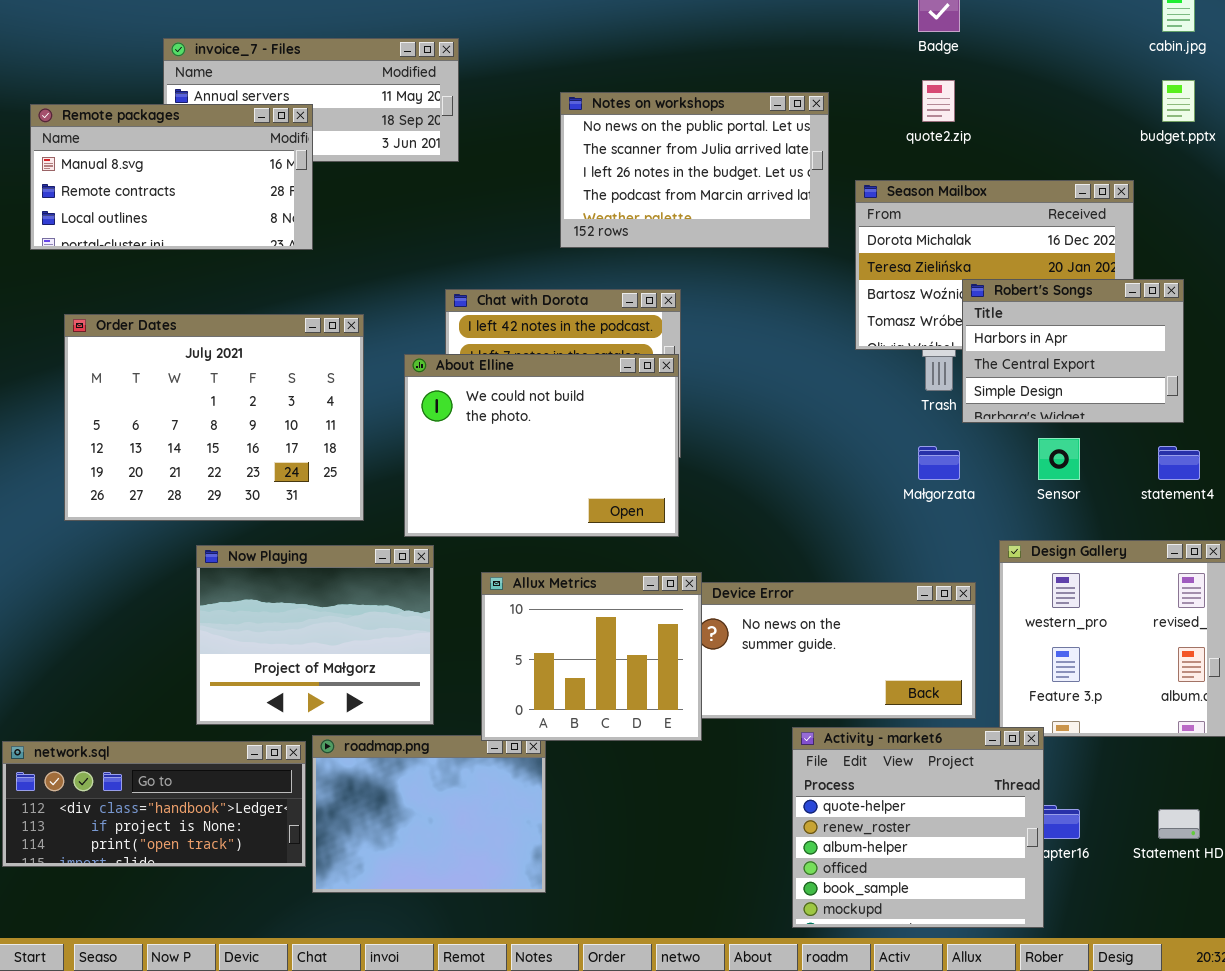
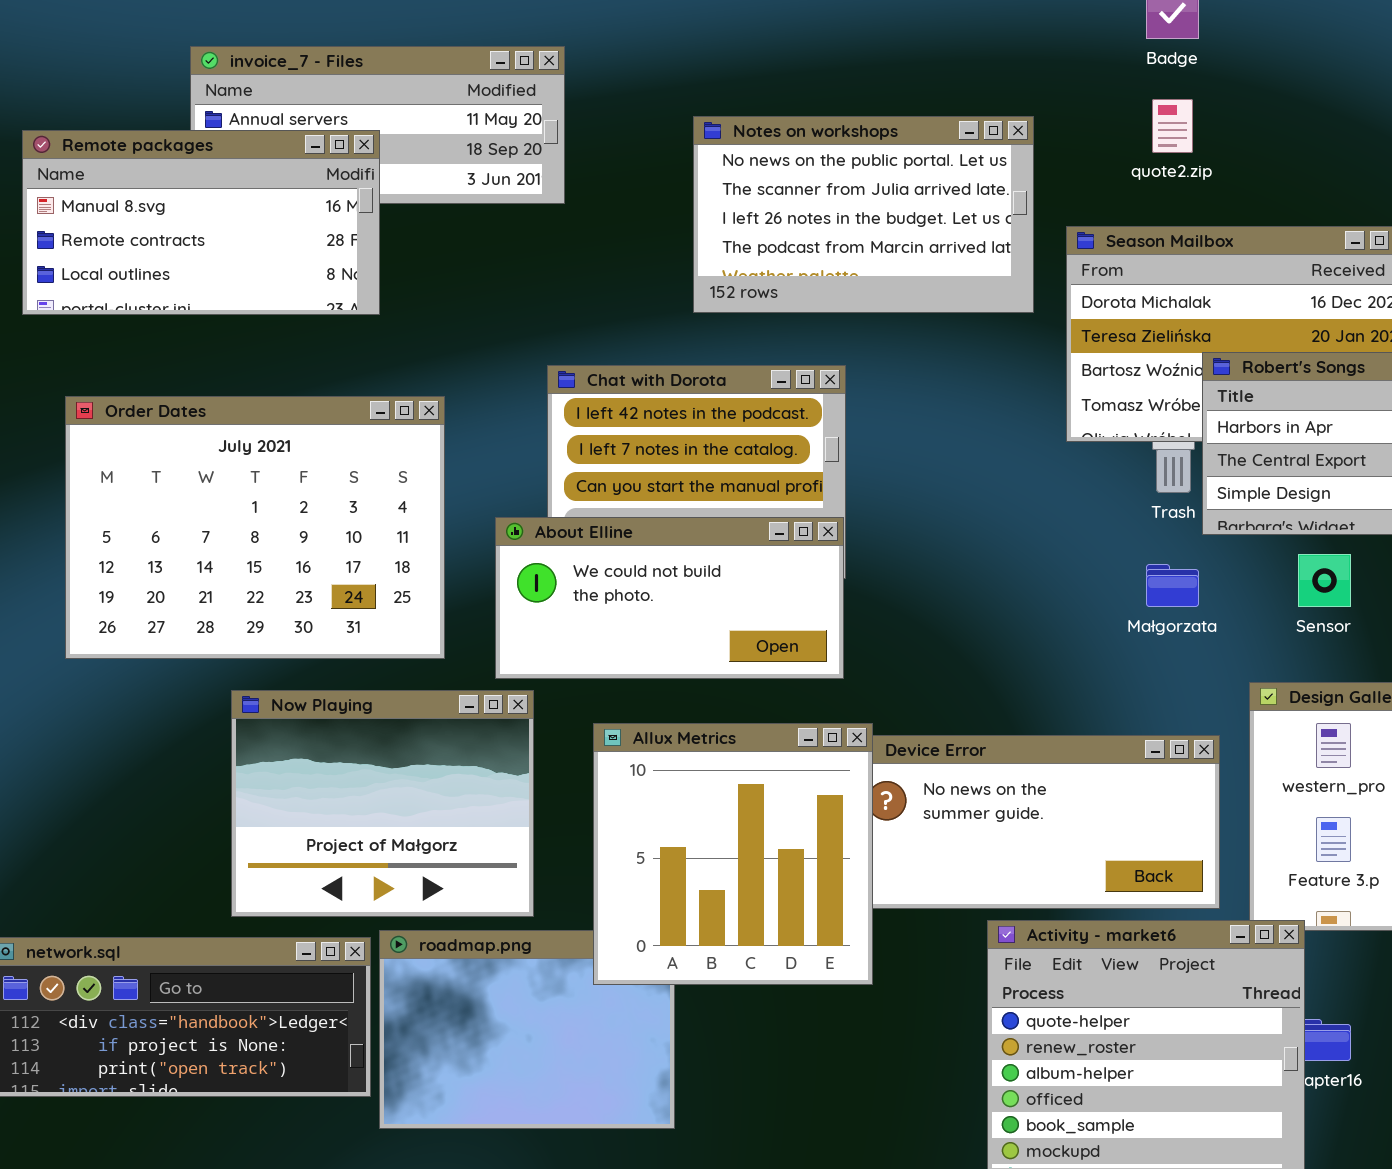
About Elline: [404,354,679,537] -> [495,517,844,679], resized
Allux Metrics: [481,572,702,741] -> [593,723,873,985], resized

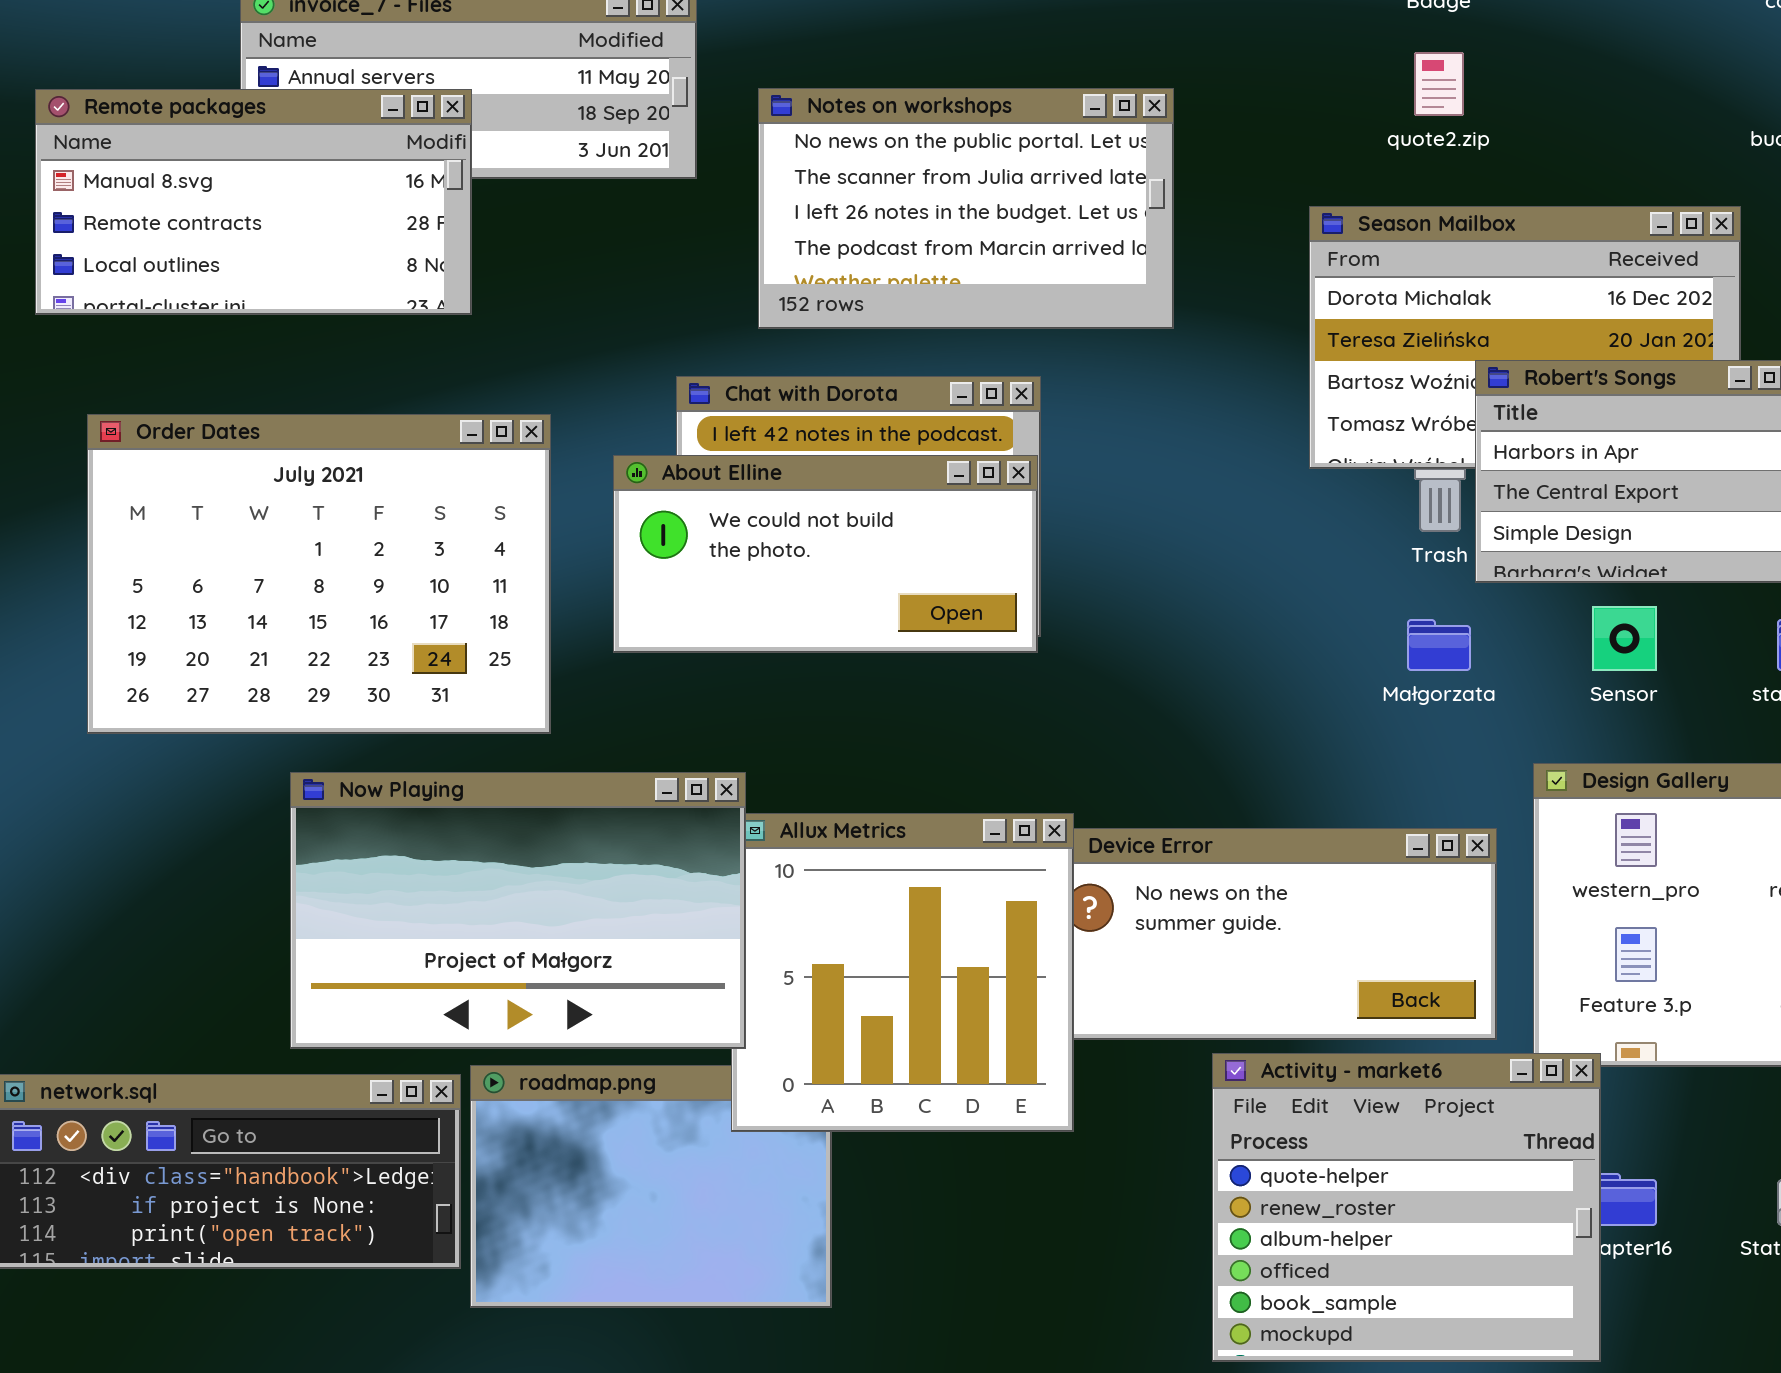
Notes on workshops: [693,116,1034,313] -> [758,88,1174,329], moved
About Elline: [495,517,844,679] -> [613,455,1038,653], moved
Now Playing: [231,690,534,917] -> [290,772,746,1049], resized

